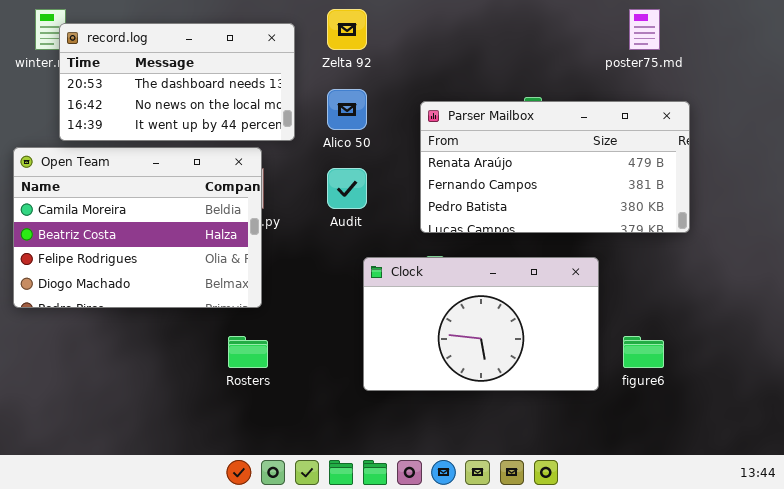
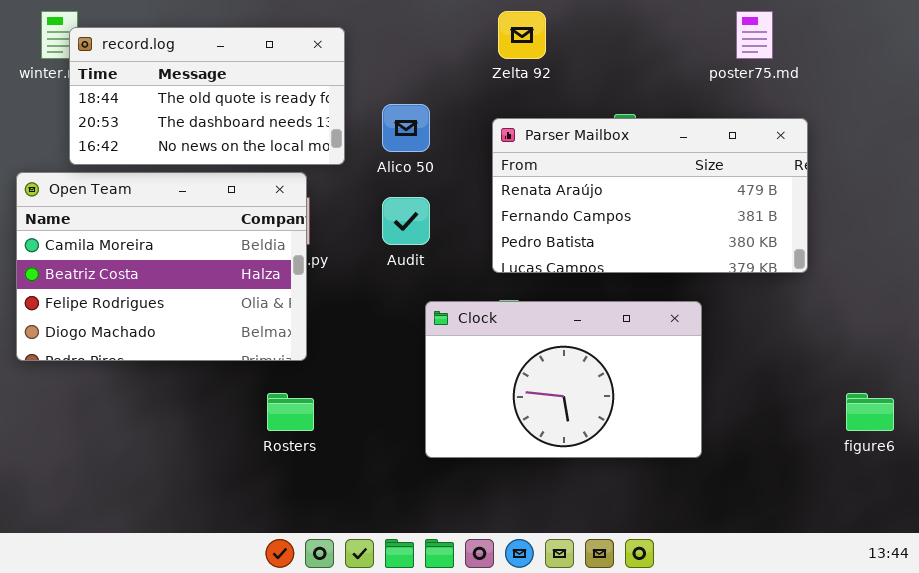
Zelta 92: [327,9,367,50] -> [498,11,546,59], moved
record.log: [59,23,295,141] -> [69,27,345,165], scrolled up 1 row
figure6: [623,336,664,368] -> [846,393,894,431], moved

